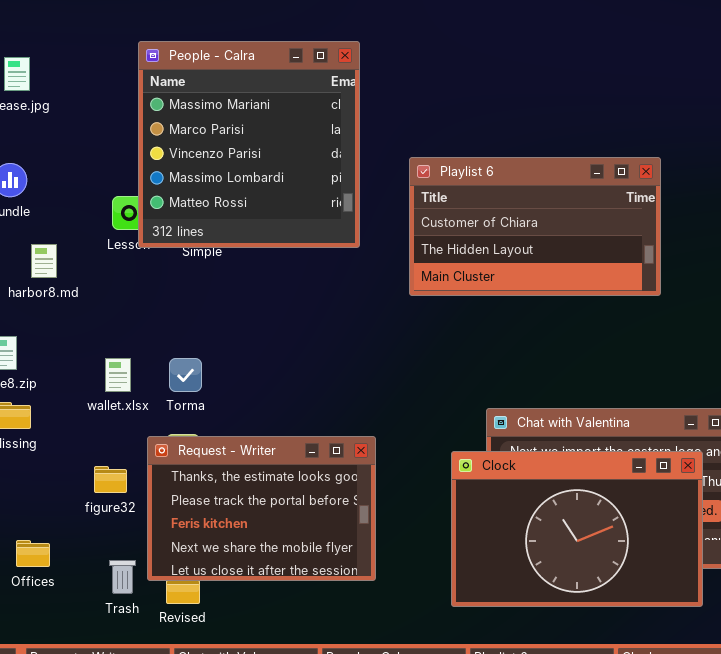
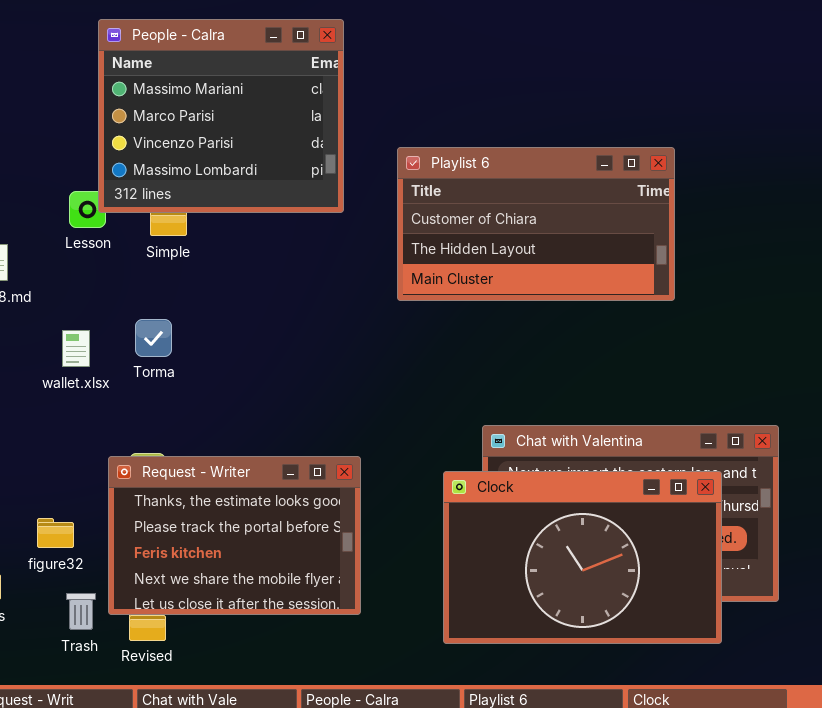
People - Calra: [138,41,360,248] -> [98,19,344,213], resized
wallet.xlsx: [105,358,131,392] -> [62,330,90,367], moved
Torma: [169,358,202,392] -> [135,319,172,357], moved
figure32: [94,466,127,493] -> [37,518,74,548], moved

